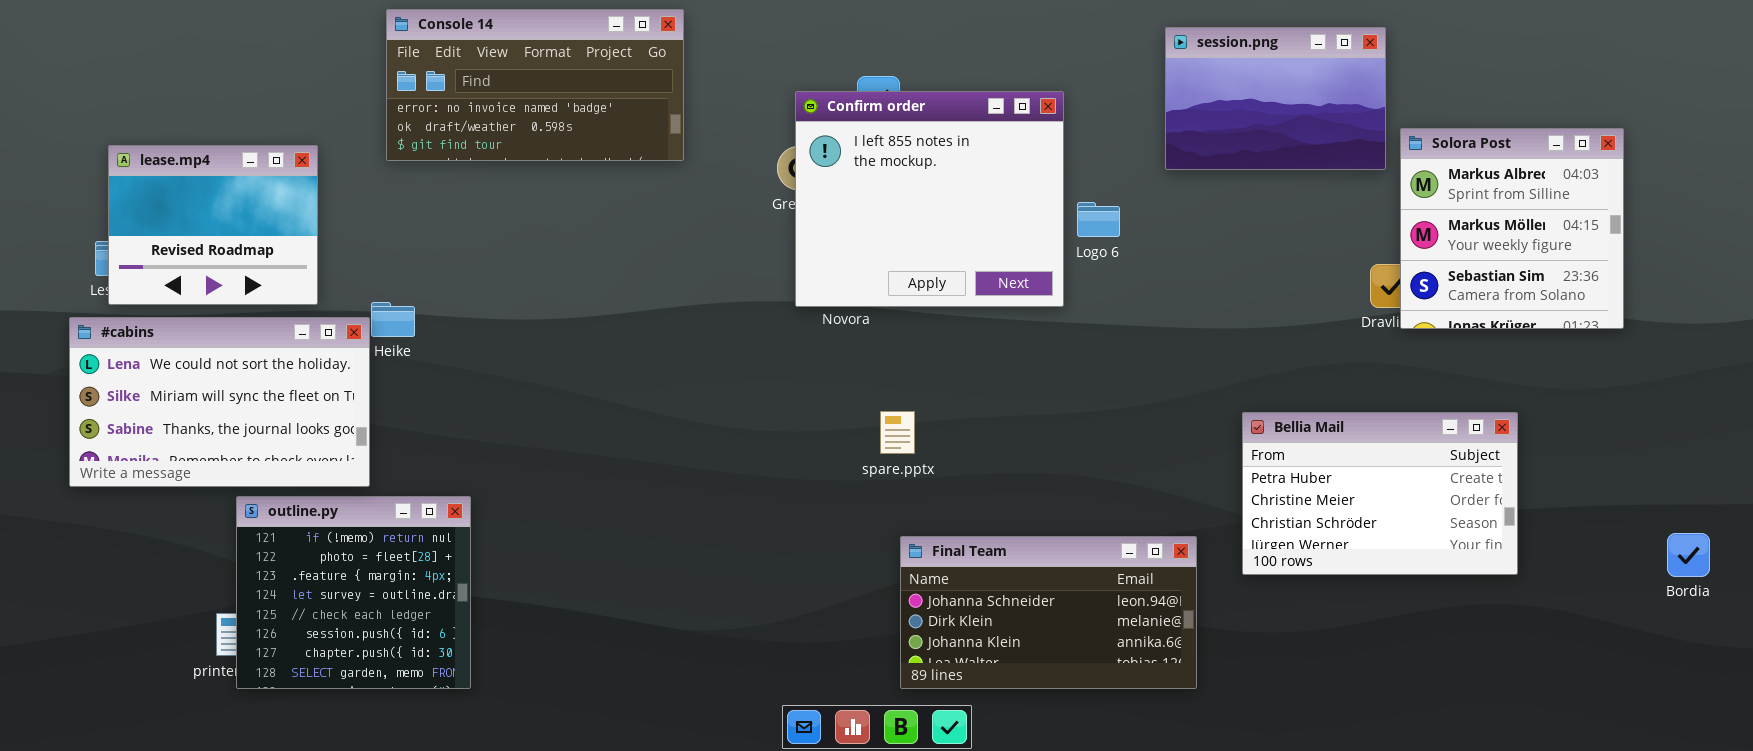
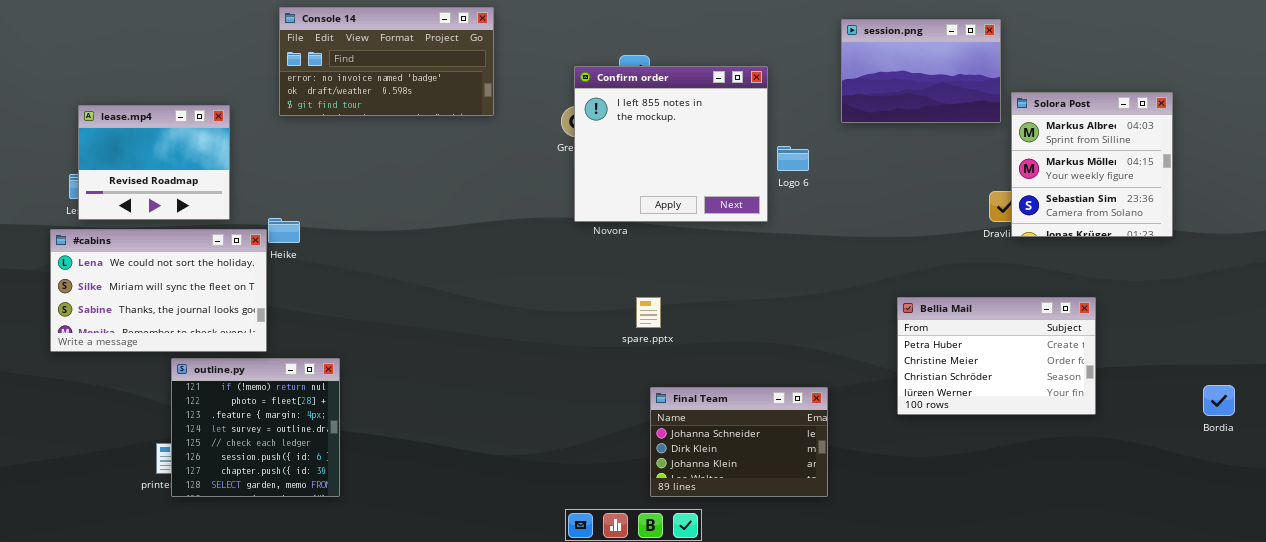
Final Team: [900,536,1197,689] -> [650,387,828,497], resized

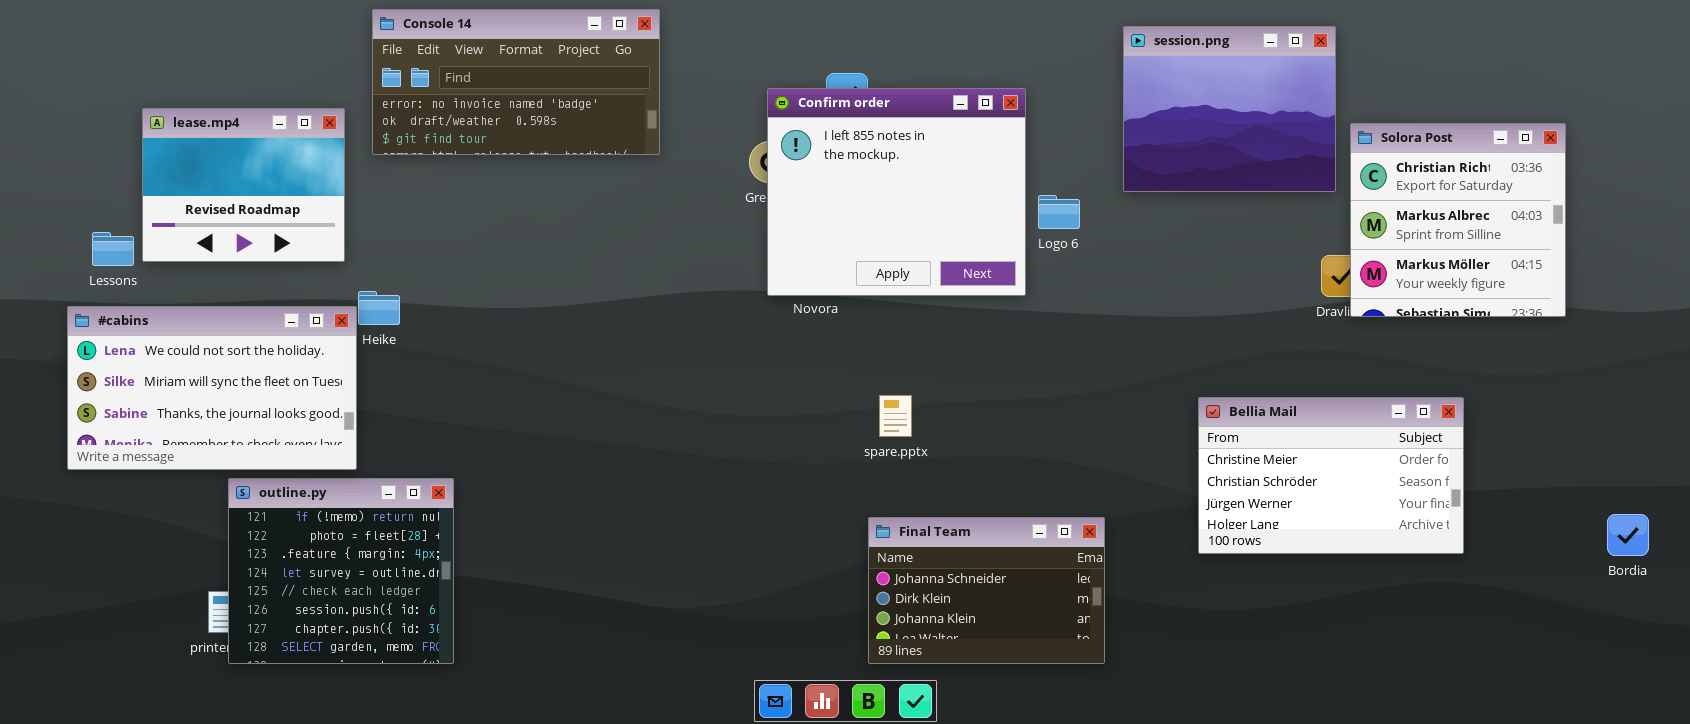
session.png: [841,19,1001,123] -> [1123,26,1336,192], resized
Solora Post: [1011,92,1173,237] -> [1350,123,1566,317], scrolled up 1 row
lease.mp4: [78,105,230,220] -> [142,108,345,262], moved
spare.pptx: [636,297,661,328] -> [879,395,912,437], moved
Bellia Mail: [897,297,1096,415] -> [1198,397,1464,554], scrolled down 1 row

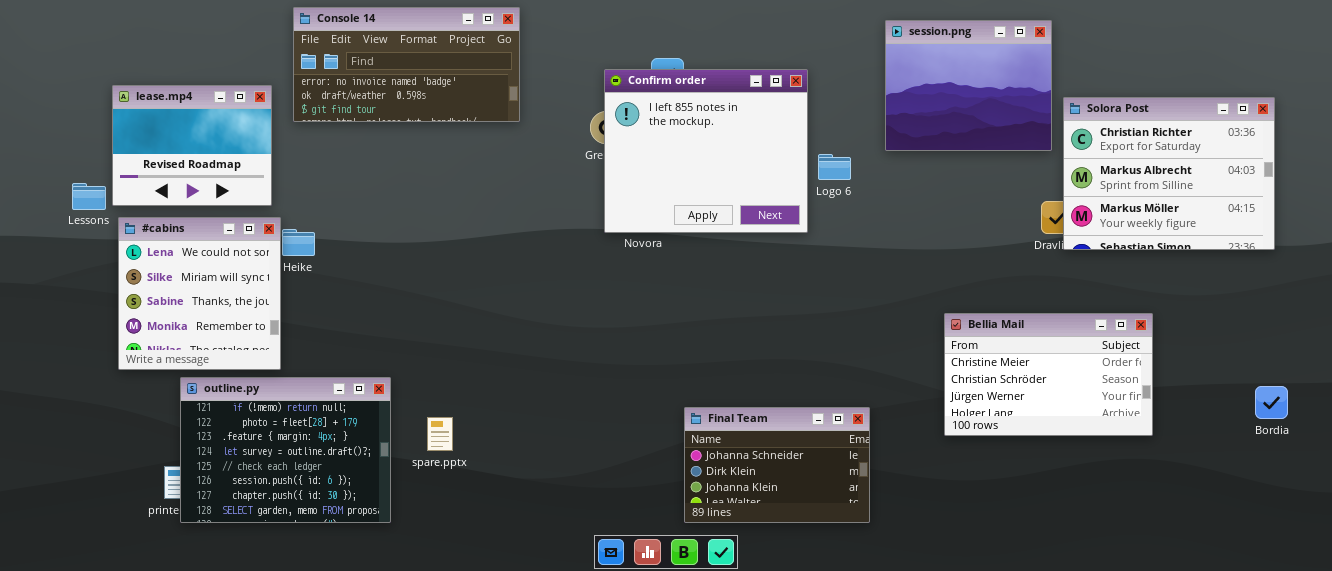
Solora Post: [1350,123,1566,317] -> [1063,97,1275,250], resized
#cabins: [67,306,357,470] -> [118,217,281,370], resized
spare.pptx: [879,395,912,437] -> [427,417,453,451], moved
outline.py: [228,478,454,664] -> [180,377,391,523], resized
Bordia: [1607,514,1649,556] -> [1255,386,1288,419], moved

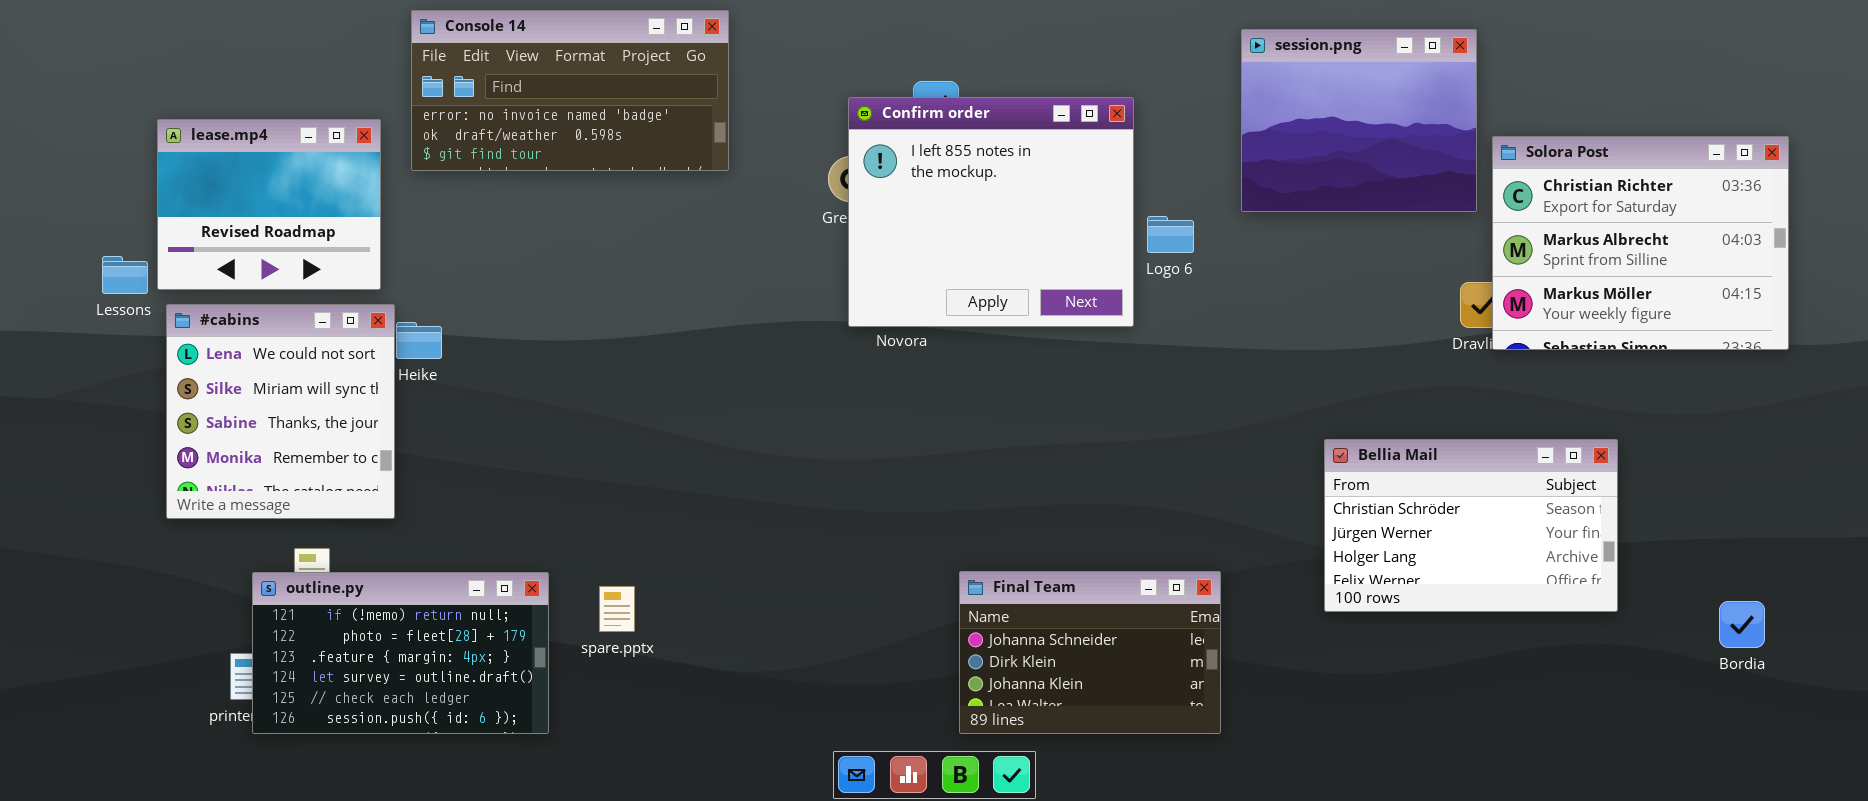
Bellia Mail: [944,313,1153,436] -> [1324,439,1618,612], scrolled down 1 row
outline.py: [180,377,391,523] -> [252,572,549,734], resized
Bordia: [1255,386,1288,419] -> [1719,601,1765,648], moved

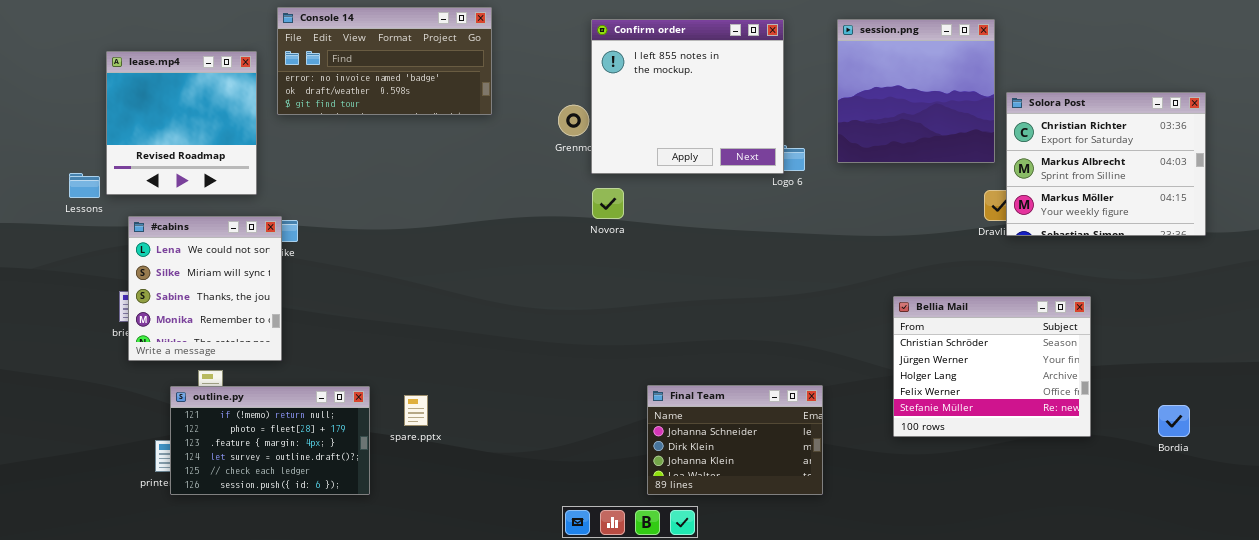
session.png: [1241,29,1477,212] -> [837,19,995,163], resized
Confirm order: [848,97,1134,327] -> [591,19,784,174], moved
lease.mp4: [157,119,381,290] -> [106,51,257,195], resized
#cabins: [166,304,395,519] -> [128,216,282,361], moved
Bellia Mail: [1324,439,1618,612] -> [893,296,1091,437], resized

